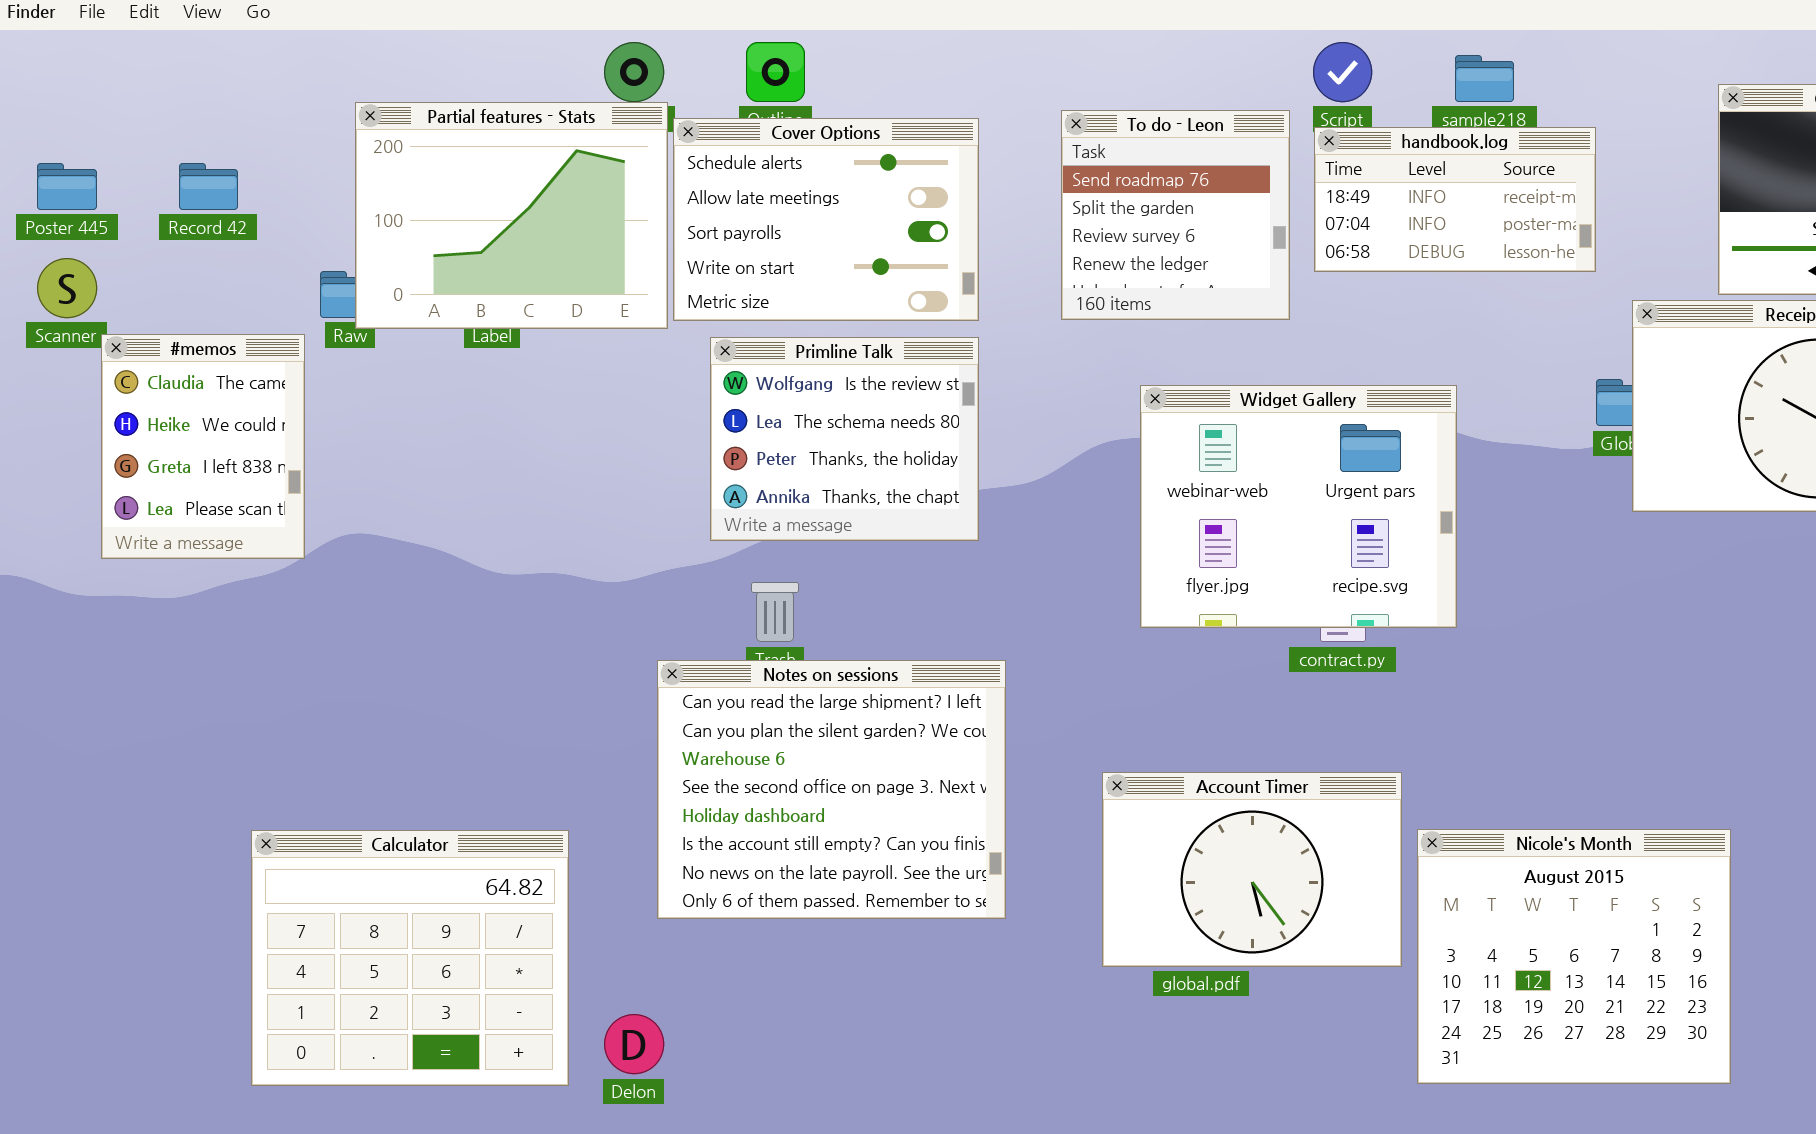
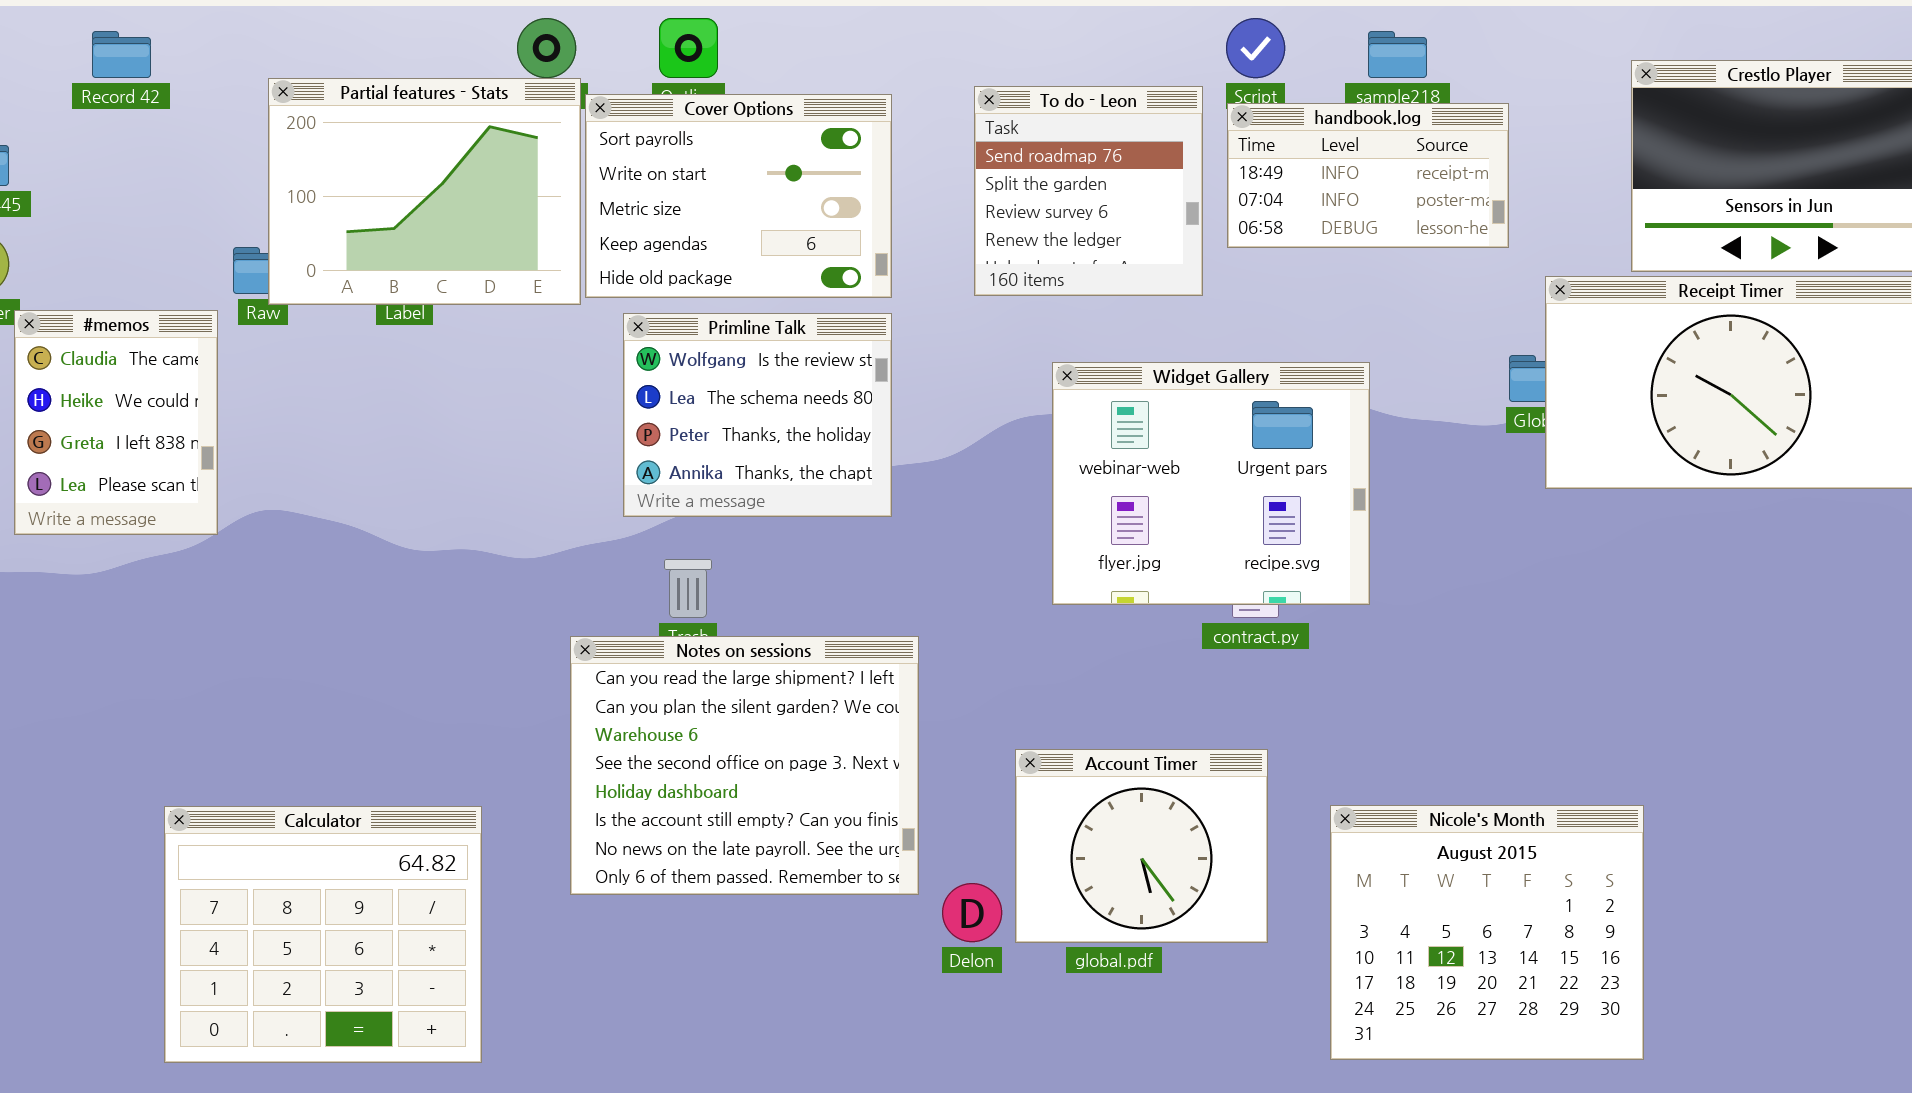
Cover Options: [673,118,979,321] -> [585,94,892,298], scrolled down 2 rows
Record 42: [179,163,238,210] -> [92,31,151,78], moved
Account Timer: [1102,772,1402,967] -> [1015,749,1268,943], resized
Delon: [604,1014,664,1074] -> [942,883,1002,942], moved

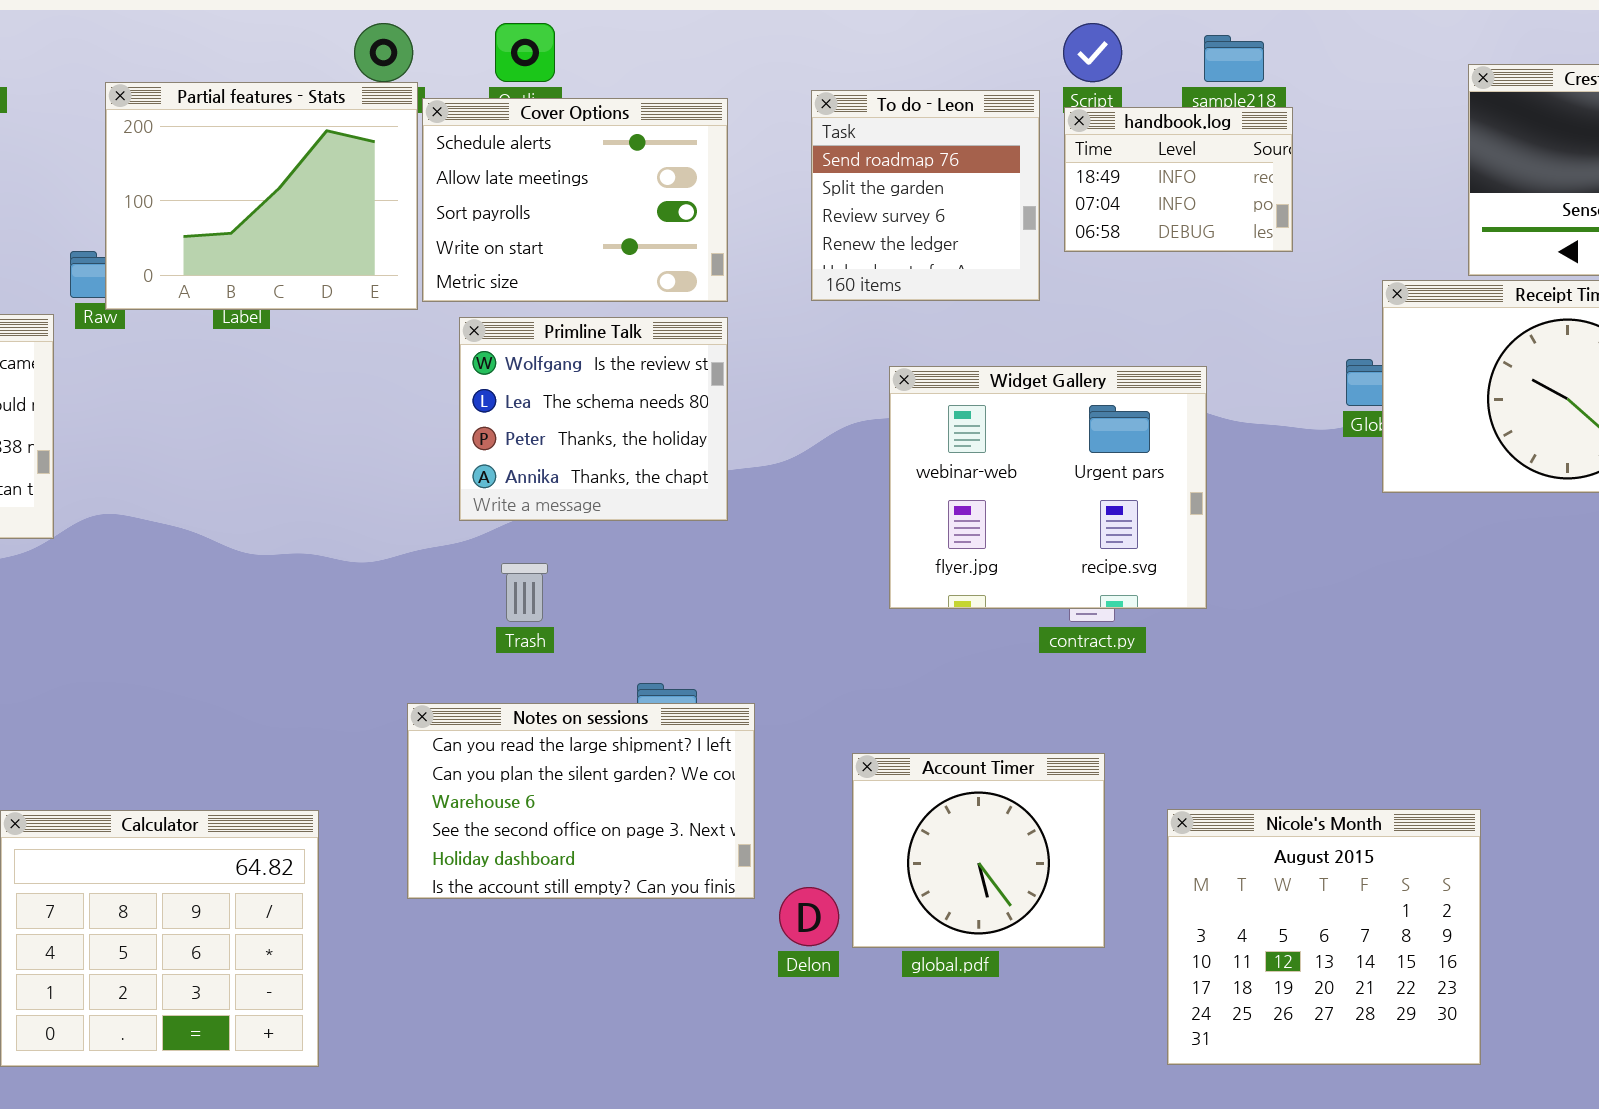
Cover Options: [585,94,892,298] -> [422,98,728,302], scrolled up 2 rows
handbook.log: [1227,103,1509,248] -> [1064,107,1293,252], resized
Notes on sessions: [570,636,919,895] -> [407,703,755,899], resized

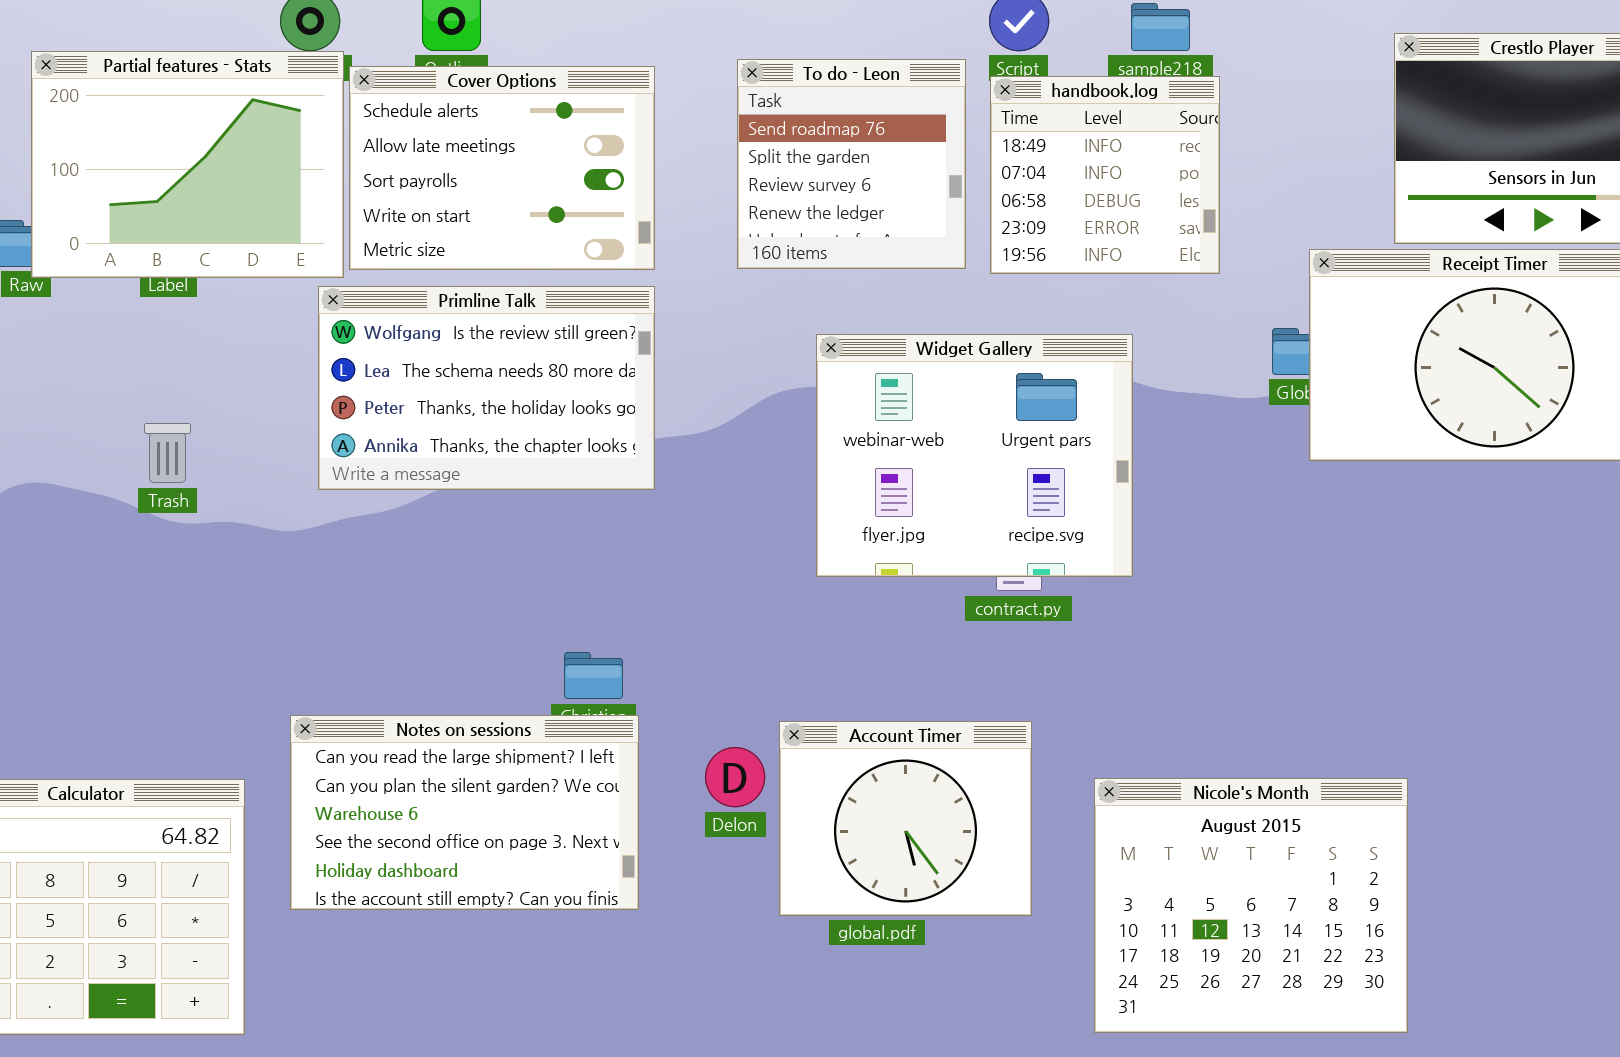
handbook.log: [1064,107,1293,252] -> [990,76,1220,274], resized
Primline Talk: [459,317,728,521] -> [318,286,655,490], resized
Trash: [501,563,548,622] -> [144,423,191,483], moved
Notes on sessions: [407,703,755,899] -> [290,715,639,910], moved
Delon: [779,887,839,946] -> [705,747,765,807], moved

